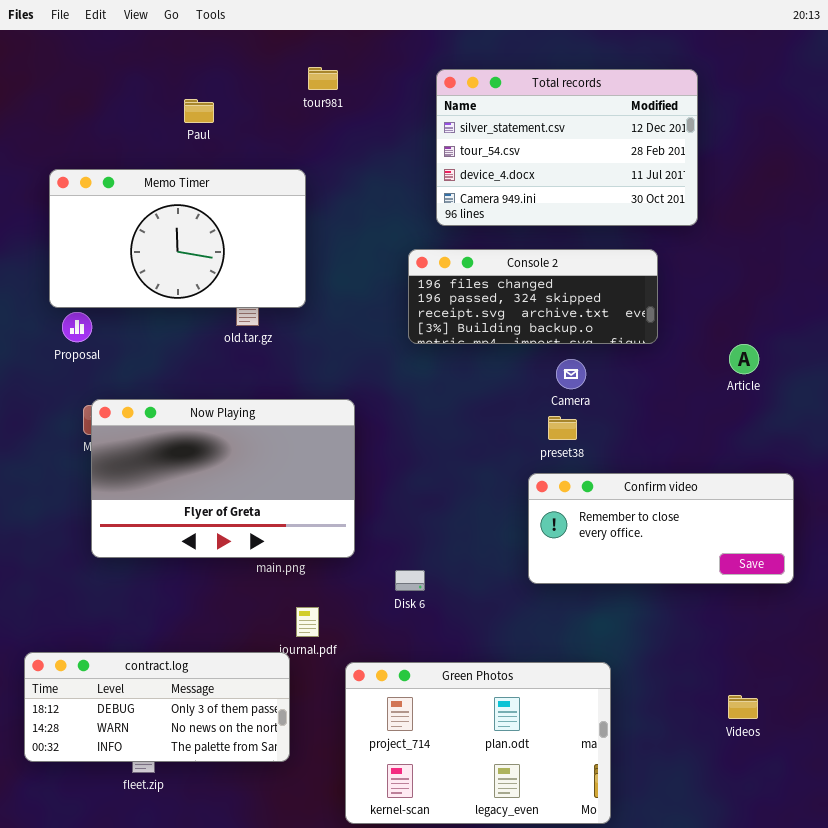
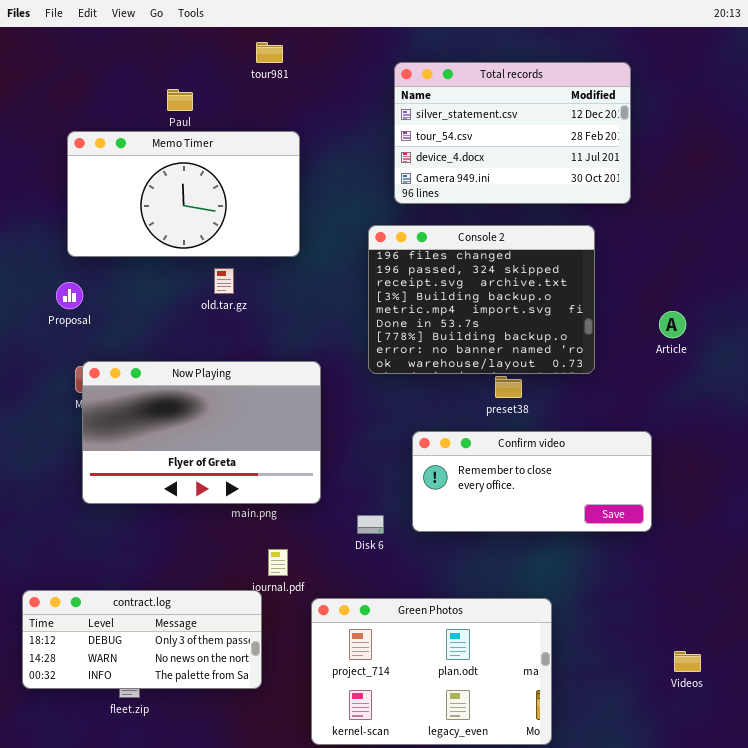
tour981: [308,67,338,90] -> [256,42,283,63], moved
Memo Timer: [49,169,306,308] -> [67,131,300,257], moved
Console 2: [408,249,658,344] -> [368,225,595,374], resized
Confirm video: [528,473,794,584] -> [412,431,652,532], moved
Videos: [728,695,758,719] -> [674,651,701,672], moved

